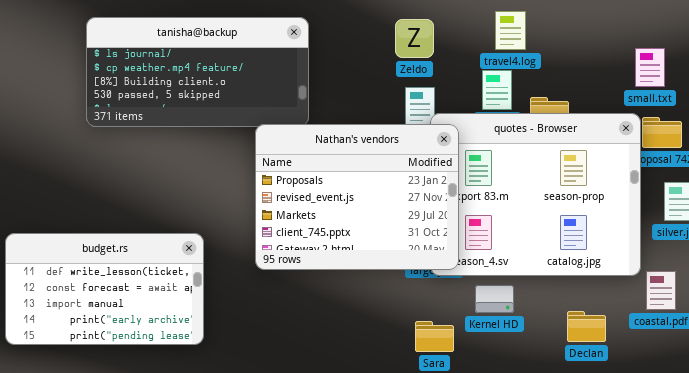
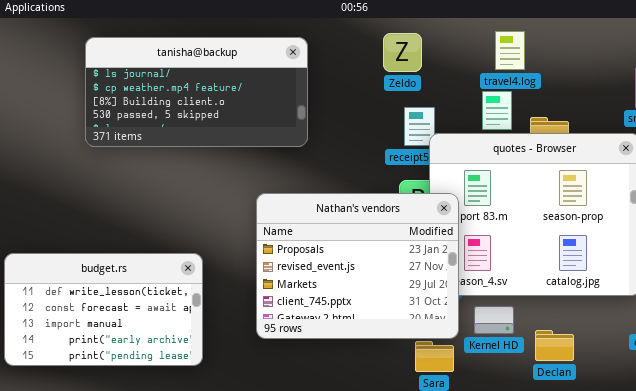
Zeldo: [395,19,434,58] -> [383,33,422,72], moved
Nathan's vendors: [255,124,459,270] -> [256,193,459,339], moved
Declan: [567,311,606,342] -> [535,330,574,361], moved

